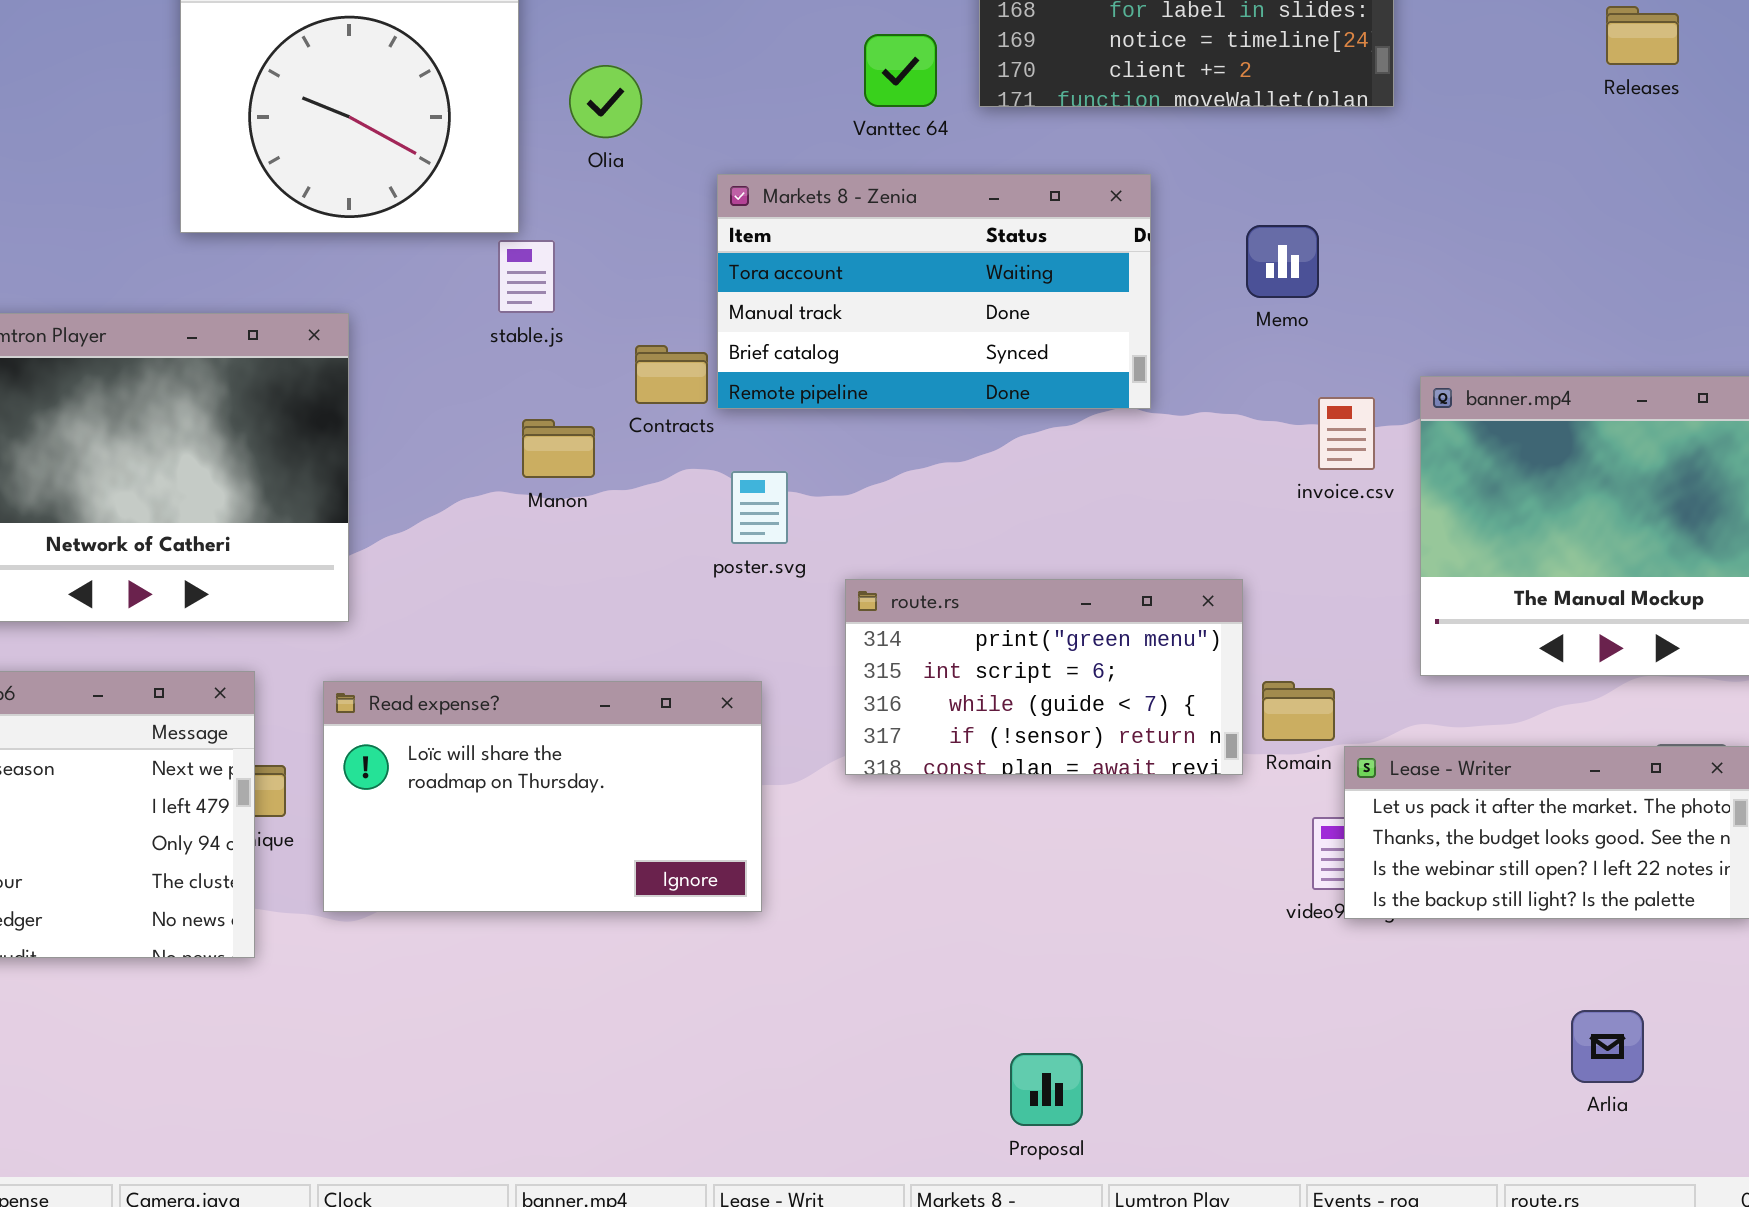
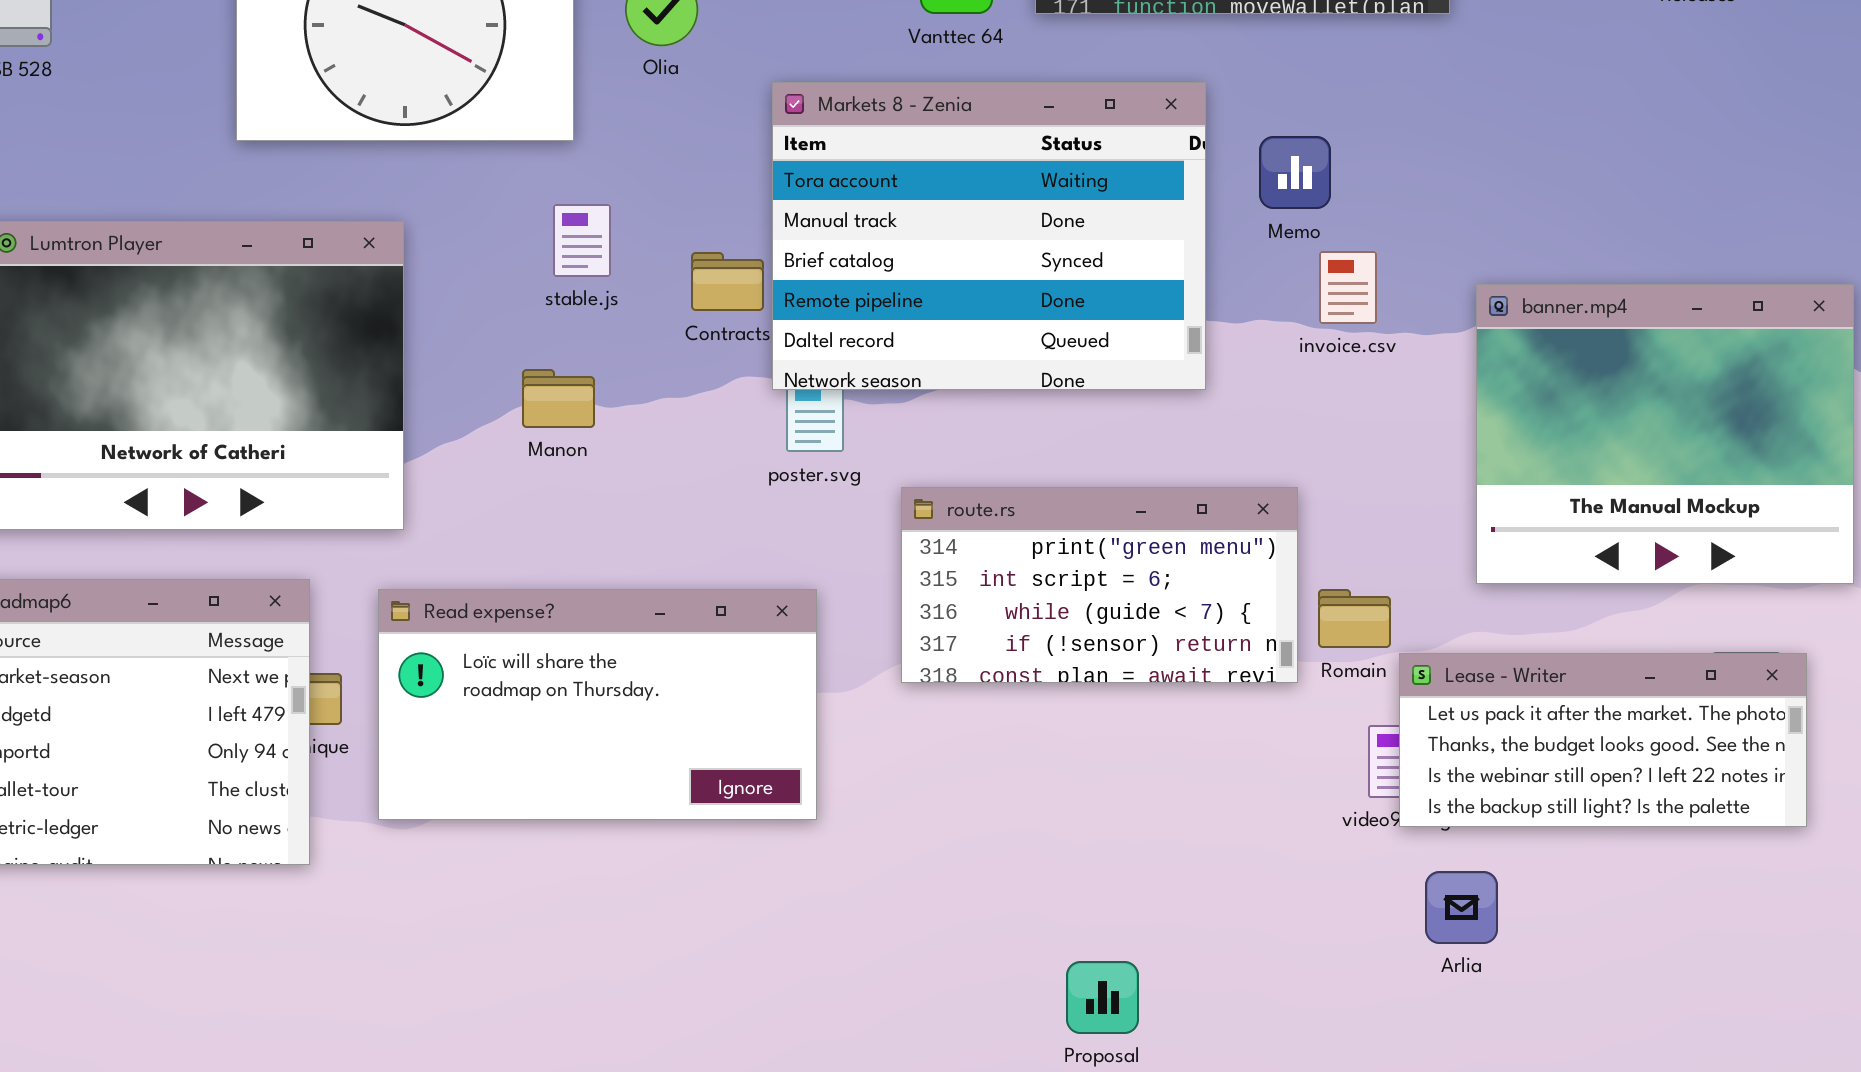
Markets 8 - Zenia: [717,174,1151,409] -> [772,82,1206,390], resized
Memo: [1246,225,1319,298] -> [1259,136,1331,209], moved
stable.js: [498,240,555,313] -> [553,204,611,277], moved
invoice.csv: [1318,397,1375,470] -> [1319,251,1377,324], moved
Manon: [522,419,595,478] -> [522,369,595,428], moved
Arlia: [1571,1010,1644,1083] -> [1425,871,1498,944], moved

